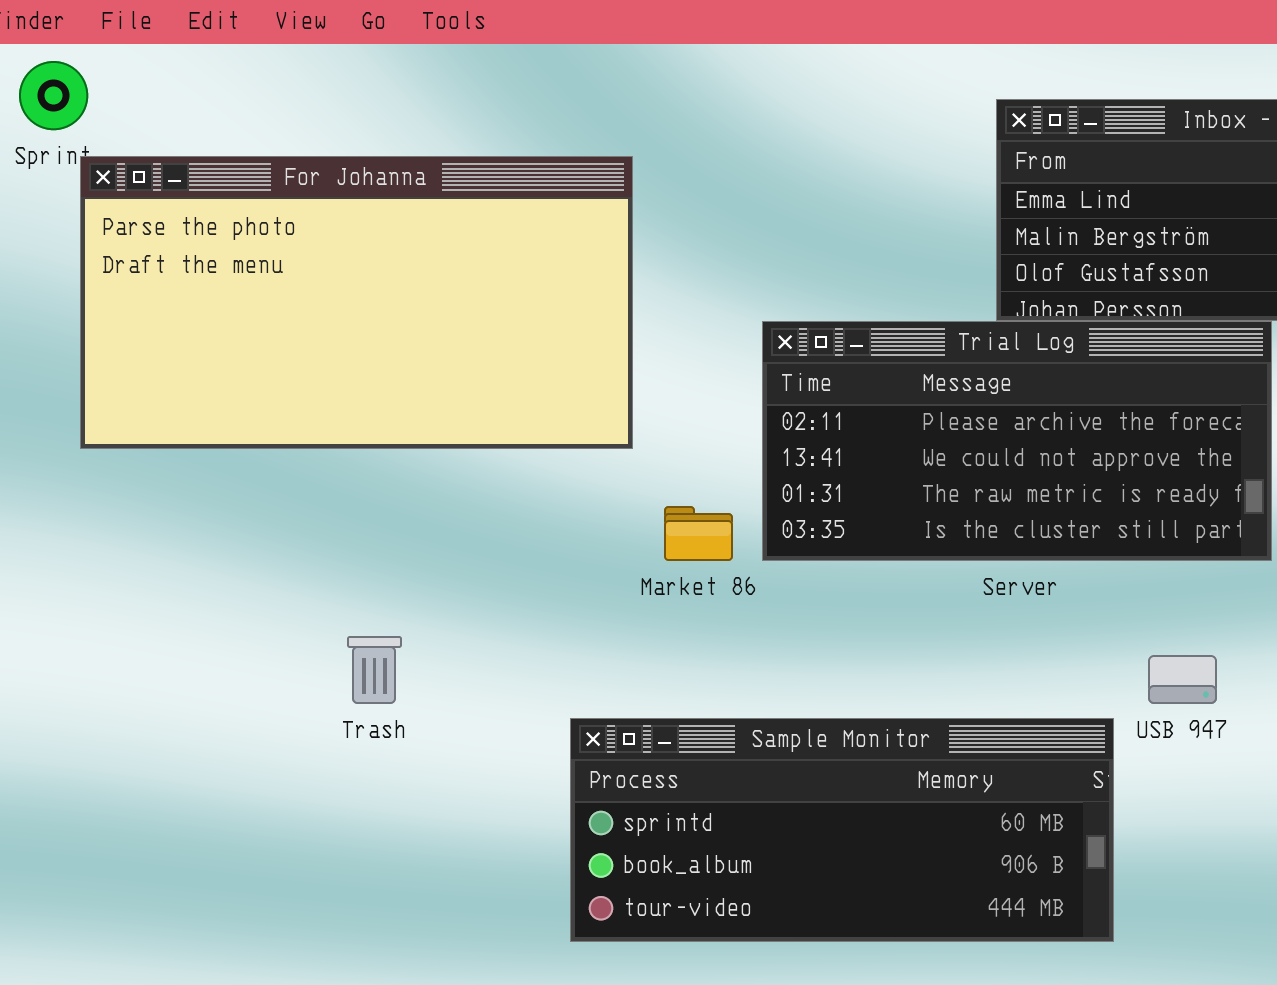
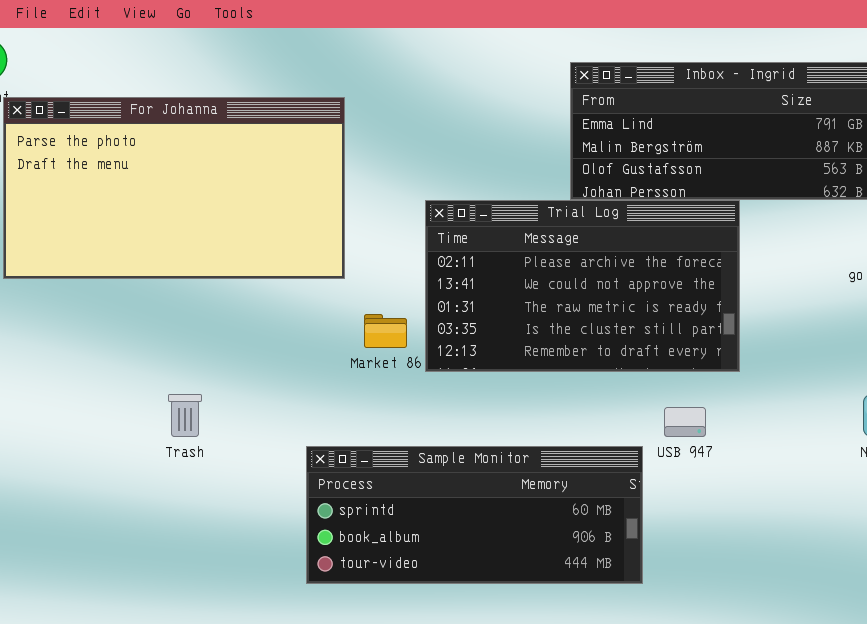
Trial Log: [762,321,1272,561] -> [425,200,740,372], resized

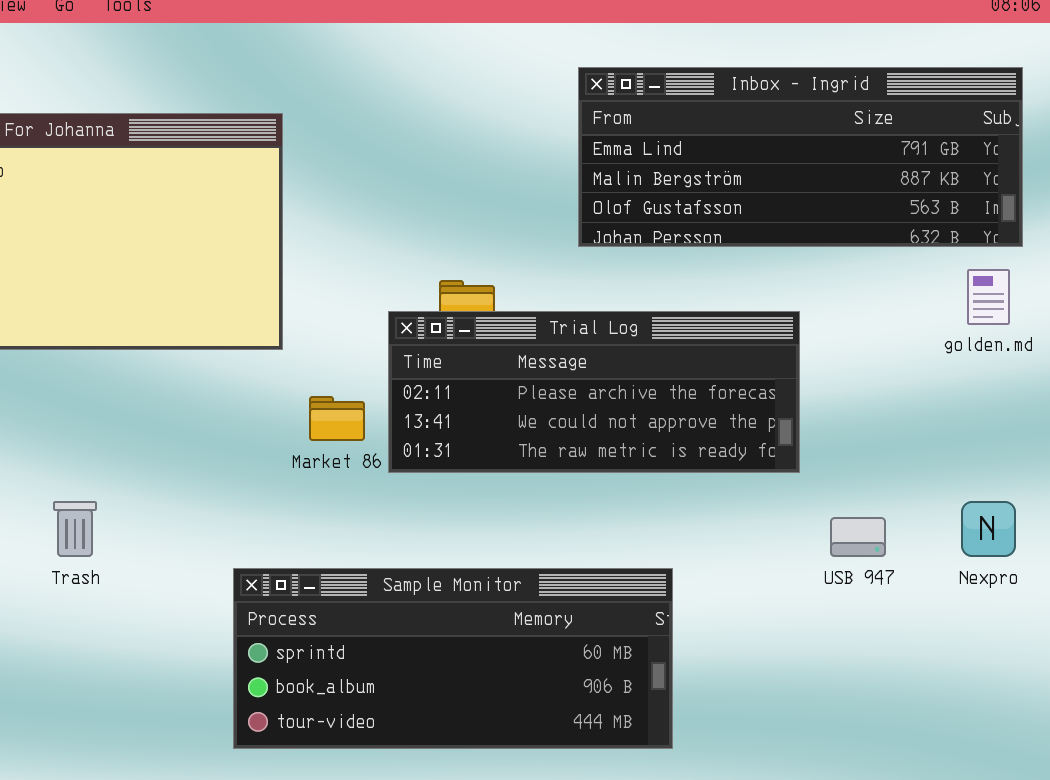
Trial Log: [425,200,740,372] -> [388,311,800,473], resized
USB 947: [664,407,706,437] -> [830,517,886,557], moved

